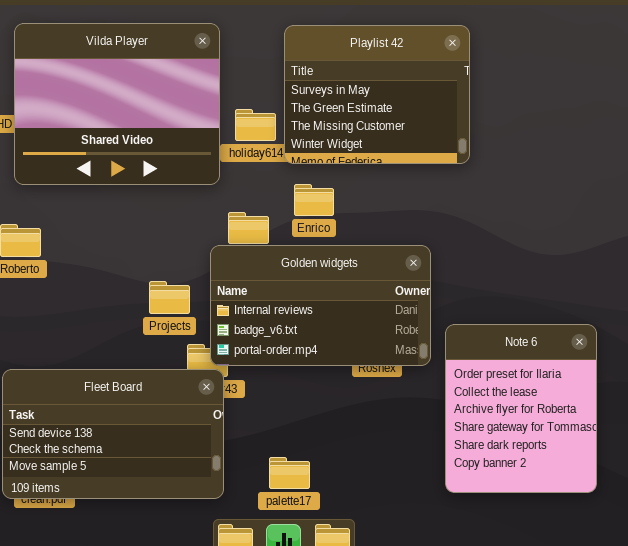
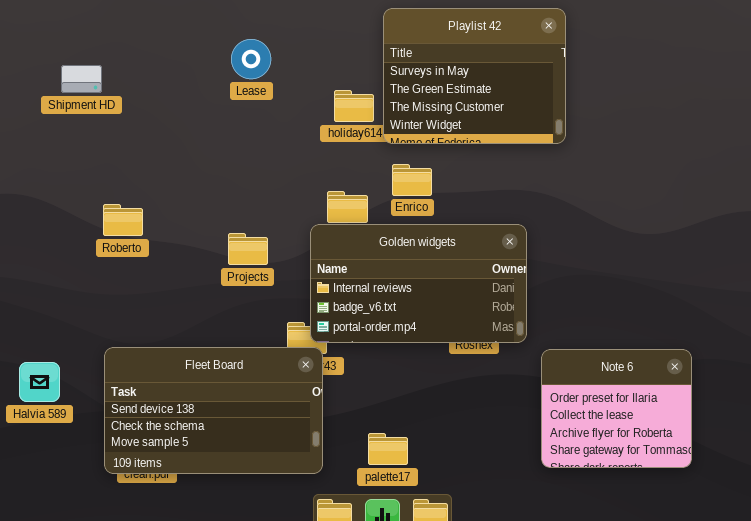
Vilda Player: [14,23,220,185] -> none, closed
Projects: [149,281,190,314] -> [228,233,268,265], moved
Note 6: [445,324,597,493] -> [541,349,692,468], resized

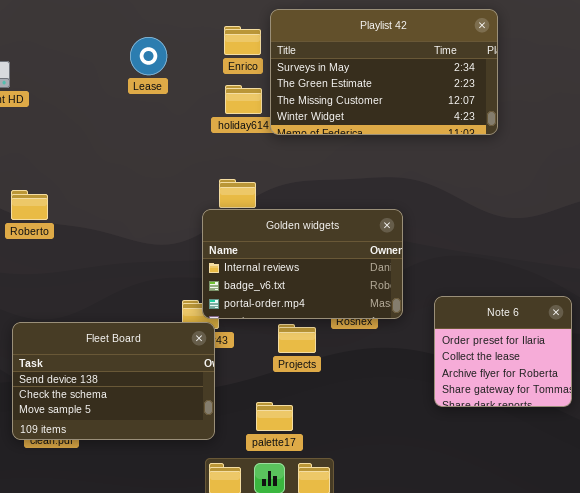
Playlist 42: [383,8,566,144] -> [270,9,498,135], resized
Enrico: [392,164,432,196] -> [224,26,261,55], moved
Projects: [228,233,268,265] -> [278,324,316,353], moved
Note 6: [541,349,692,468] -> [434,296,572,407], moved

